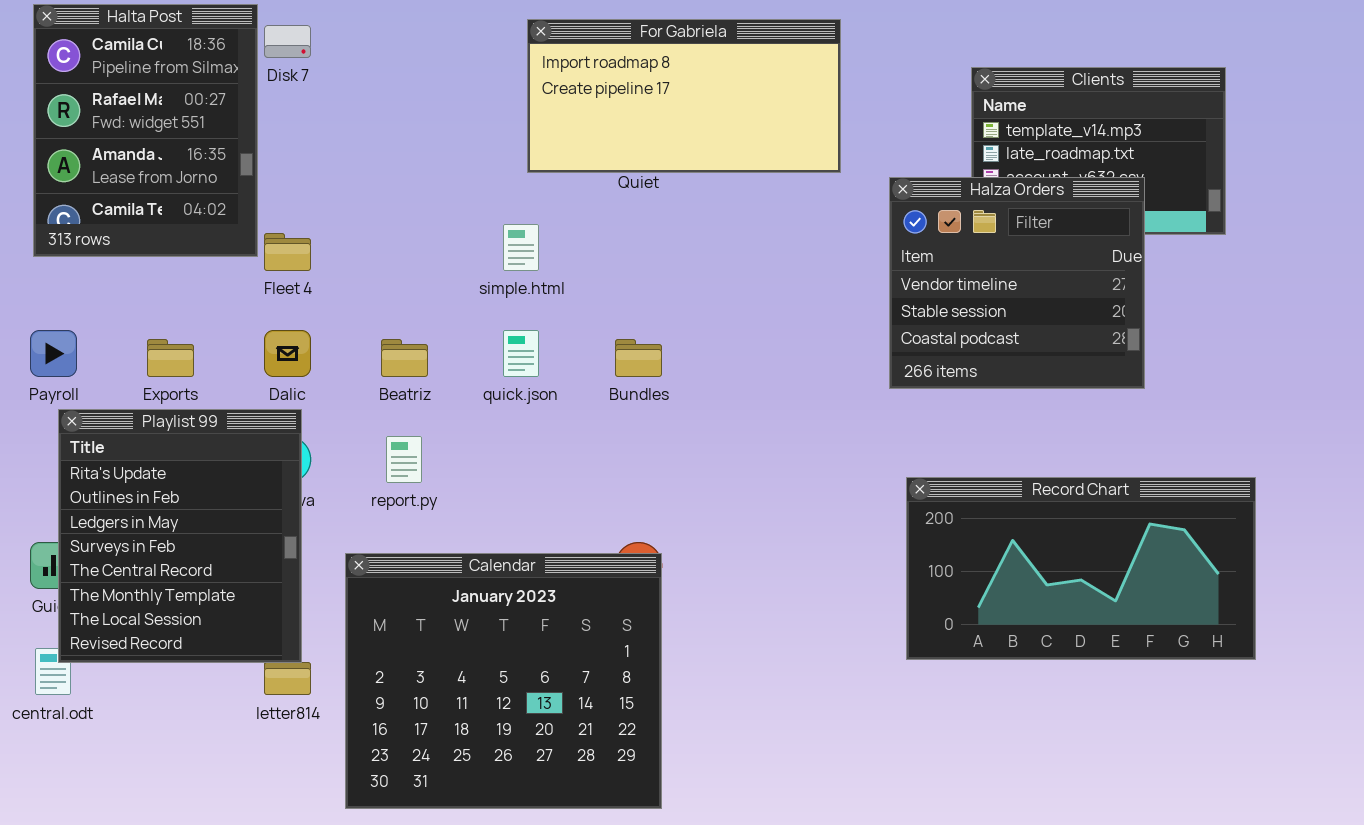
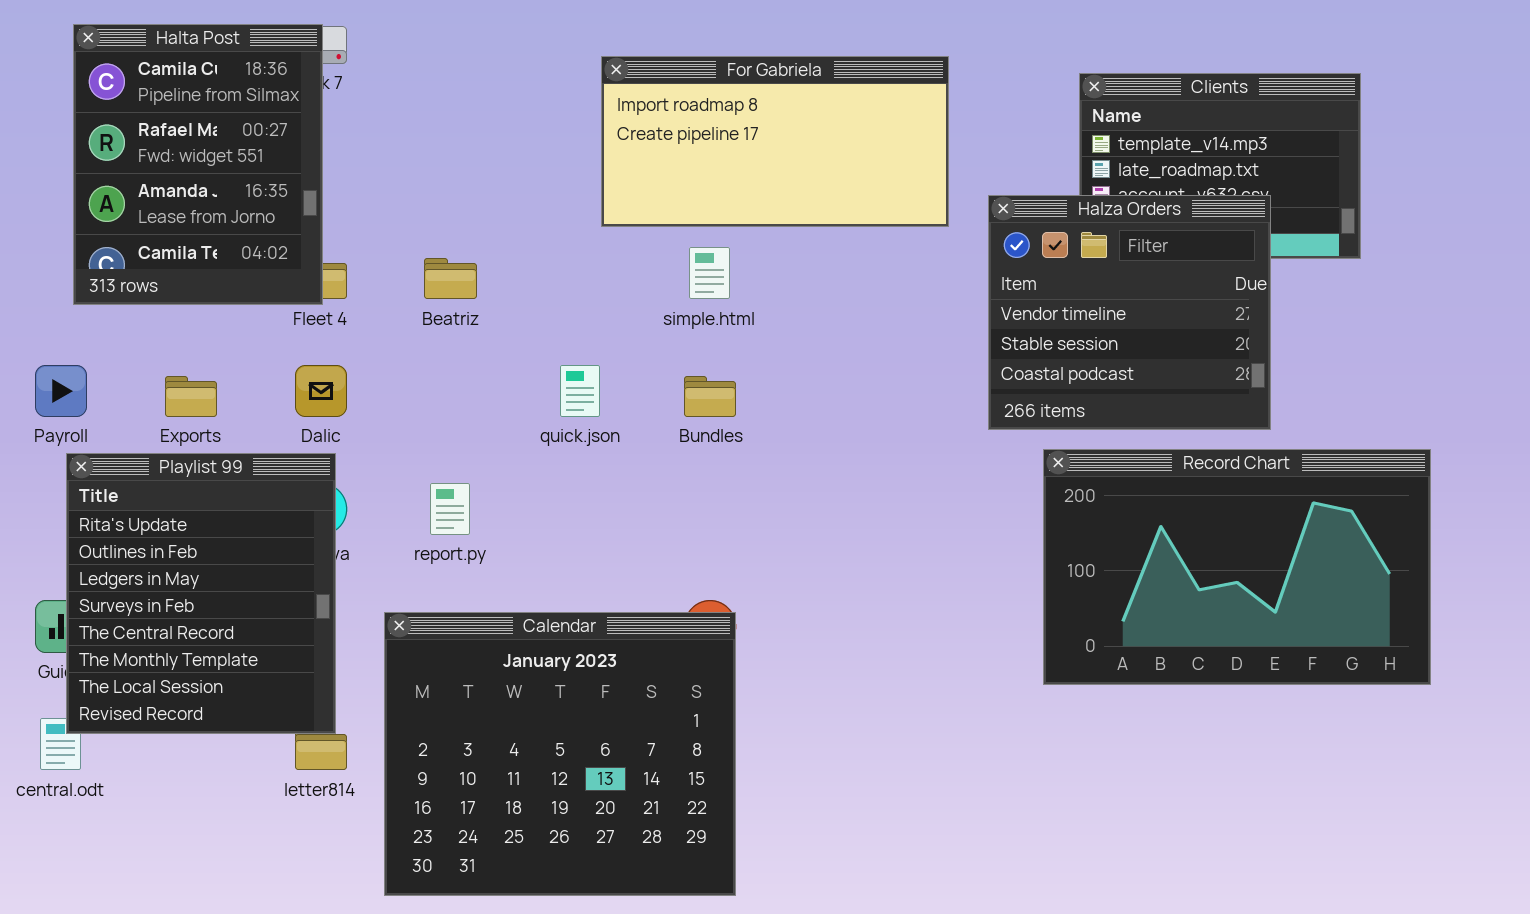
Halta Post: [33,4,258,257] -> [73,24,323,305], moved
For Gabriela: [527,19,841,173] -> [601,56,949,227], moved
simple.html: [503,224,539,271] -> [689,247,730,299], moved
Beatriz: [381,339,428,377] -> [424,258,477,299], moved
Record Chart: [906,477,1256,660] -> [1043,449,1431,685], moved, resized

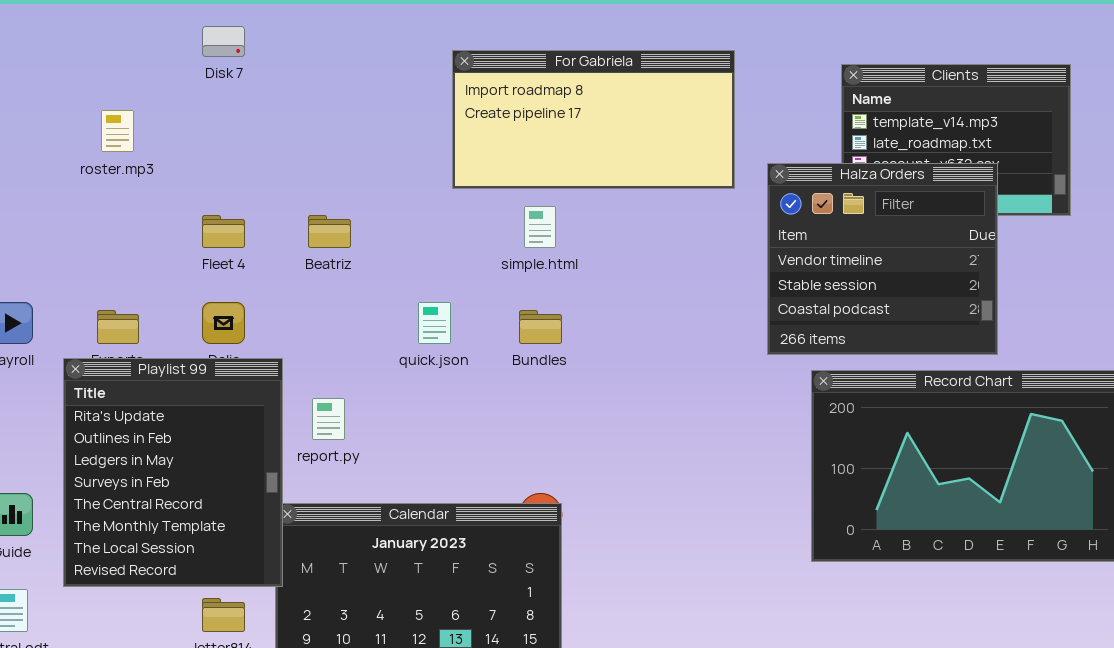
Halta Post: [73,24,323,305] -> none, closed
Playlist 99: [66,453,336,734] -> [63,358,283,587], moved

